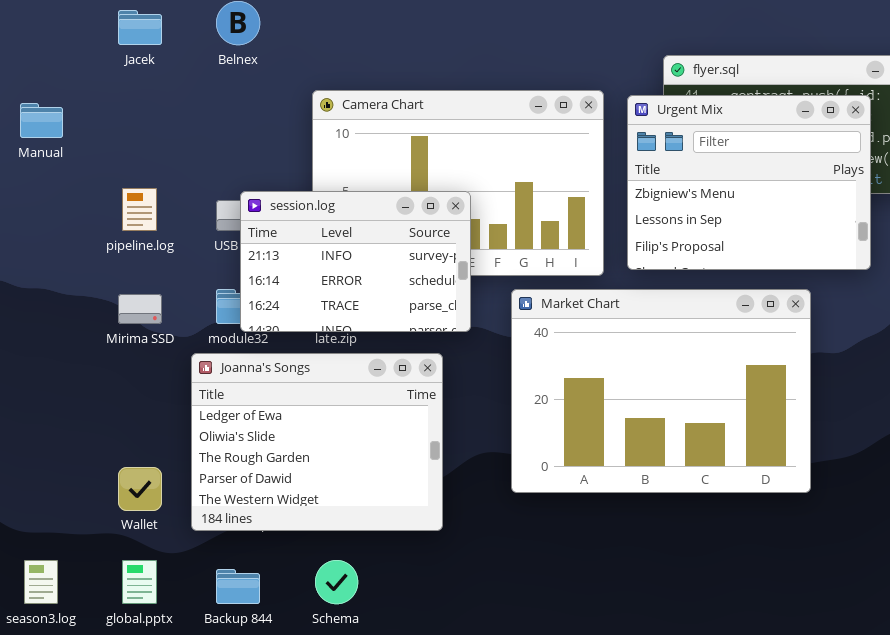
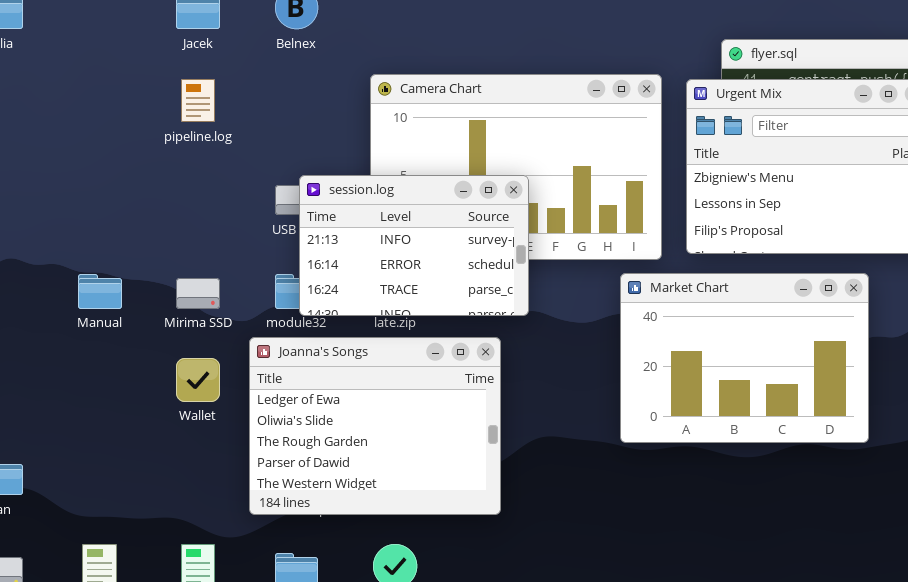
Manual: [20,103,63,138] -> [78,274,122,309], moved
pipeline.log: [122,188,157,231] -> [181,79,215,122], moved
Market Chart: [511,289,811,493] -> [620,273,869,443], resized
Wallet: [118,467,162,511] -> [176,358,220,402], moved

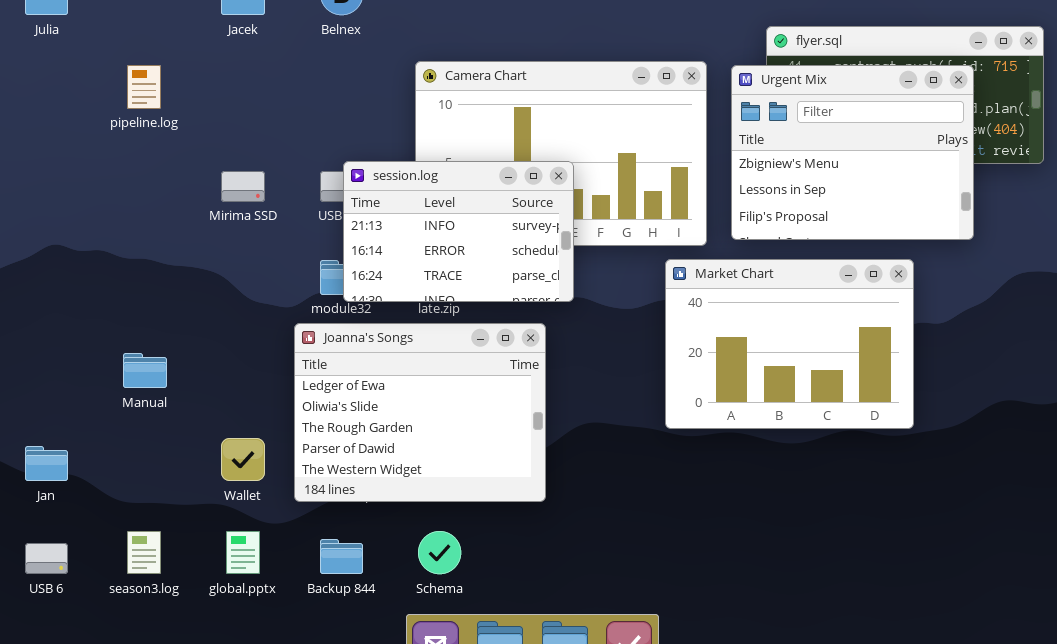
pipeline.log: [181,79,215,122] -> [127,65,161,109], moved
Manual: [78,274,122,309] -> [123,353,167,388], moved
Mirima SSD: [176,278,220,309] -> [221,171,265,202], moved
Wallet: [176,358,220,402] -> [221,438,265,481], moved

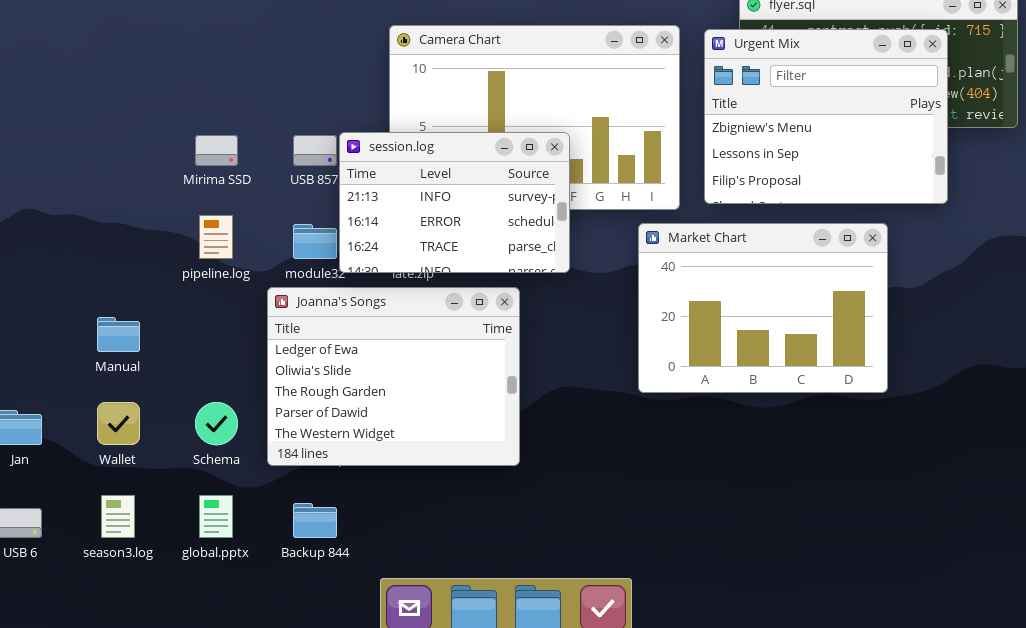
pipeline.log: [127,65,161,109] -> [199,215,233,259], moved
session.log: [343,161,574,302] -> [339,132,570,273], moved
Wallet: [221,438,265,481] -> [97,402,140,445], moved
Schema: [418,531,461,574] -> [195,402,238,445], moved

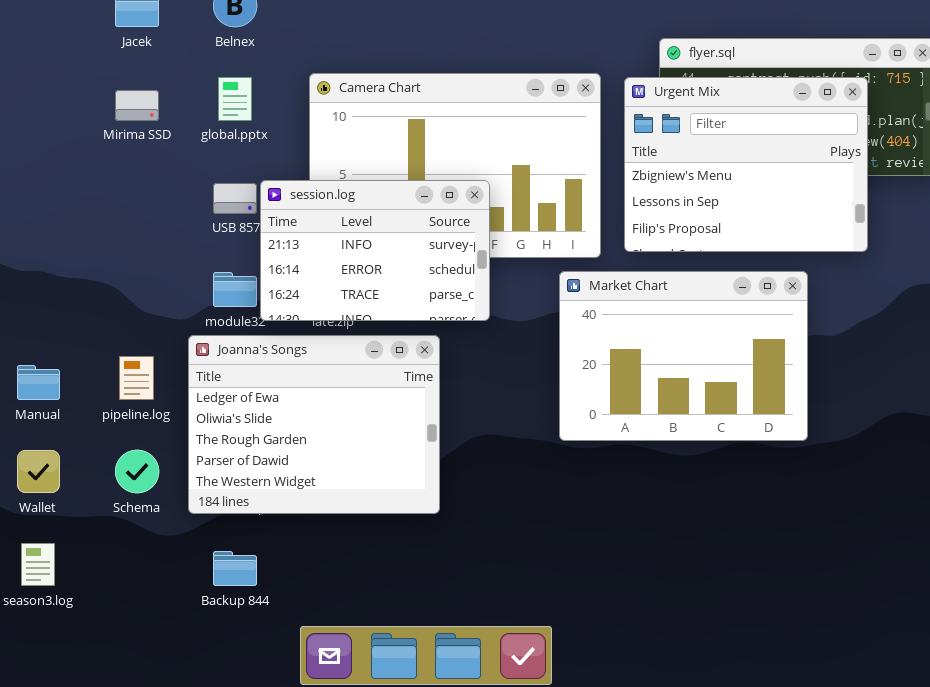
Mirima SSD: [195,135,238,166] -> [115,90,159,121], moved
pipeline.log: [199,215,233,259] -> [119,356,154,400], moved
global.pptx: [199,495,233,538] -> [218,77,252,121], moved

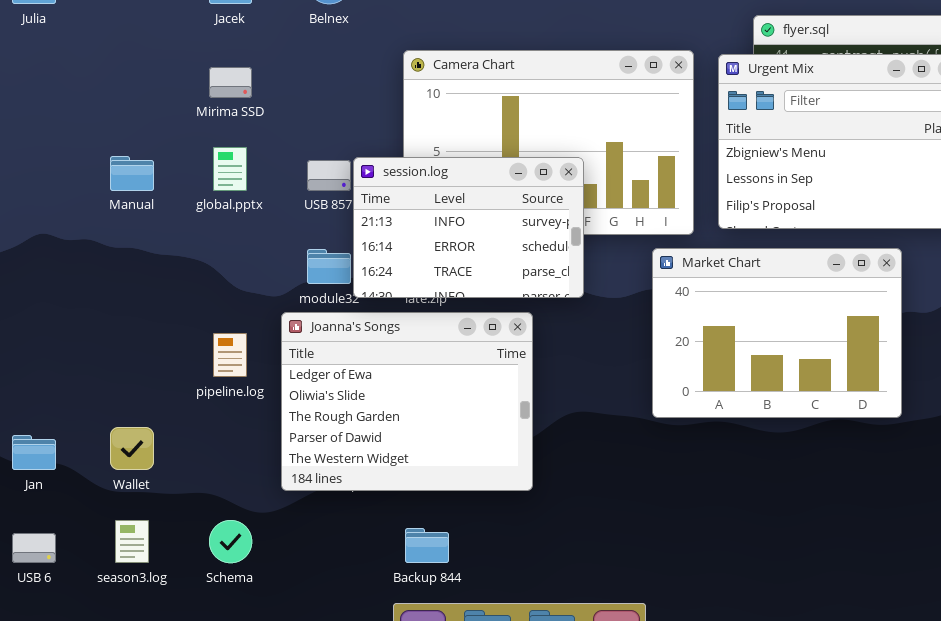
global.pptx: [218,77,252,121] -> [213,147,247,191], moved
Manual: [17,365,60,400] -> [110,156,154,191], moved
Schema: [115,450,159,493] -> [209,520,252,563], moved
Backup 844: [213,551,257,586] -> [405,528,449,563], moved

